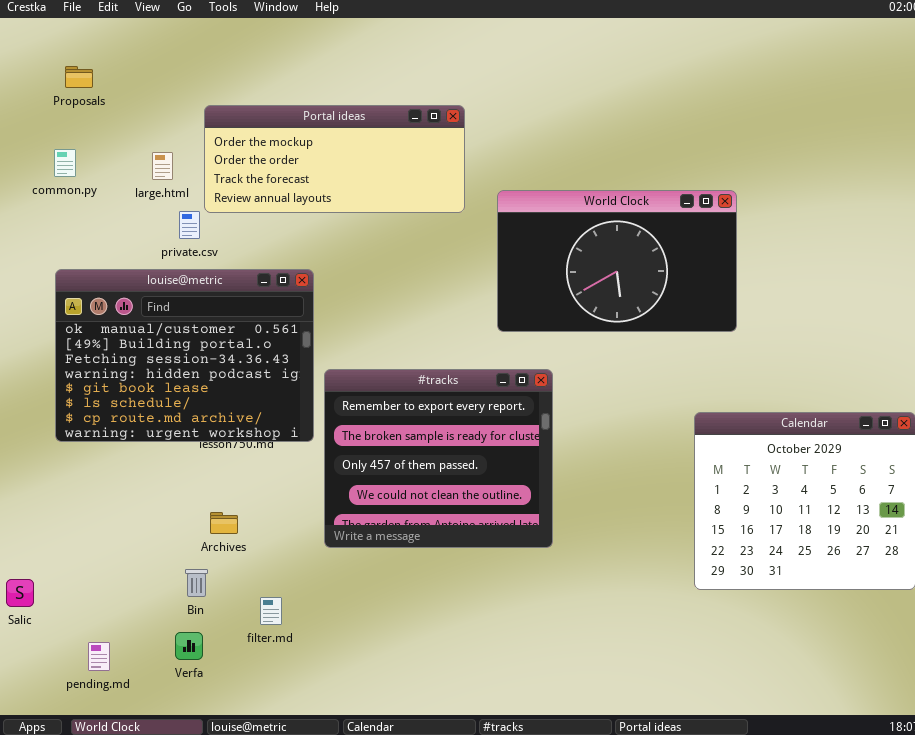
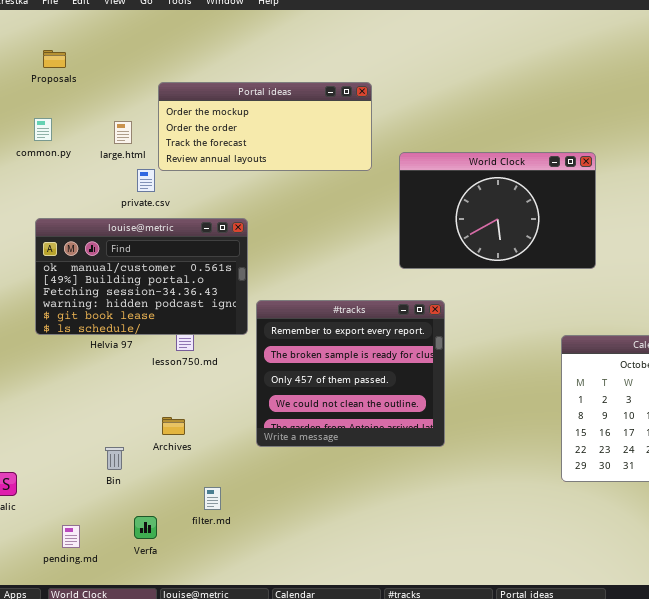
louise@metric: [55,269,314,442] -> [35,218,248,335], resized
Bin: [185,569,208,597] -> [105,447,124,470], moved

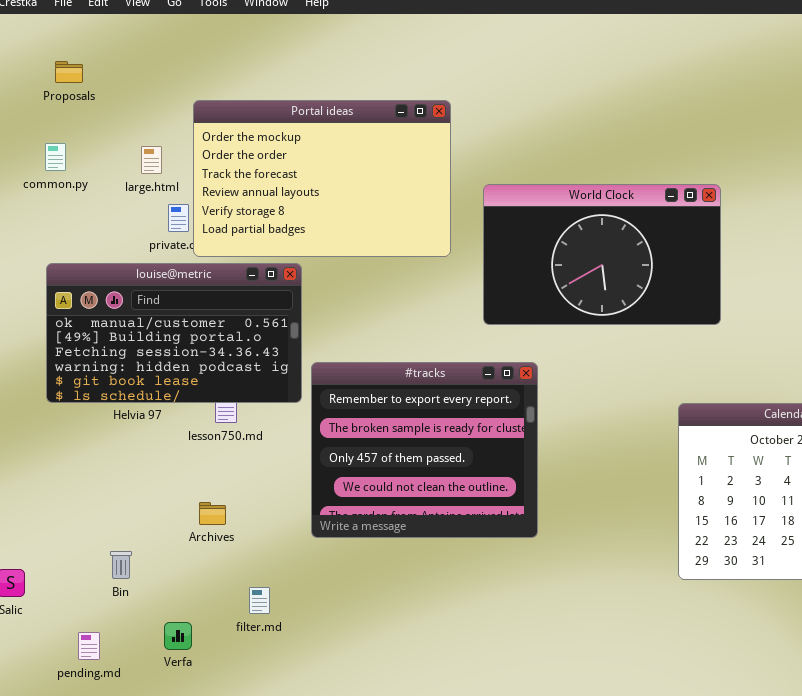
Portal ideas: [158,82,372,171] -> [193,100,451,257], resized
Bin: [105,447,124,470] -> [110,551,132,579], moved

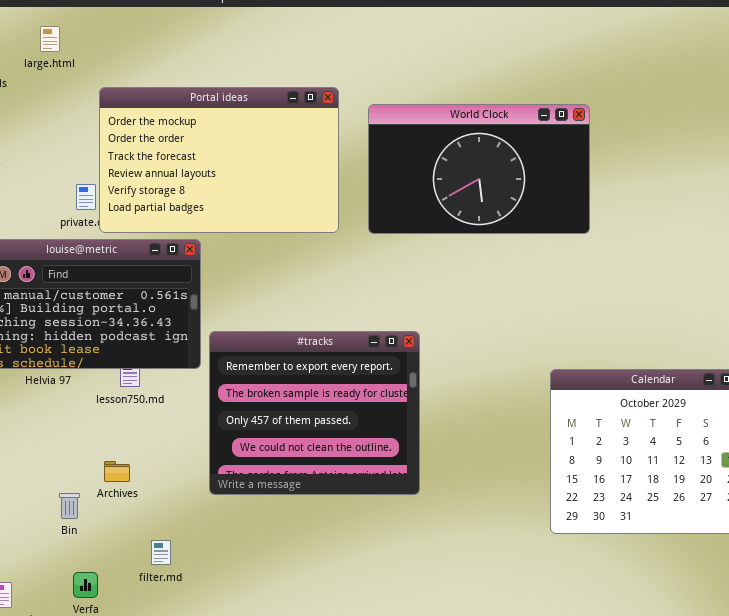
large.html: [141,146,162,174] -> [40,26,60,52], moved
World Clock: [483,184,721,325] -> [368,104,590,234], moved
Bin: [110,551,132,579] -> [59,493,80,519], moved

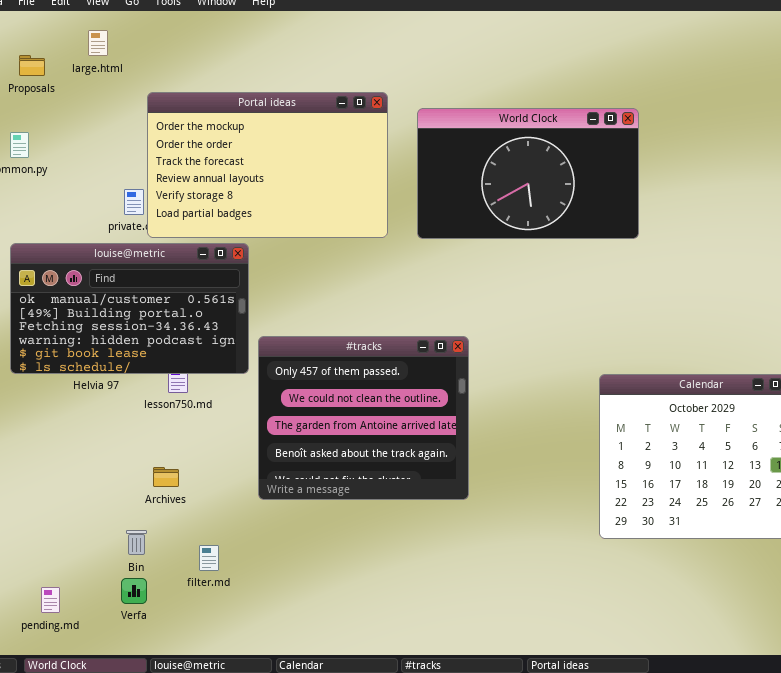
#tracks: [209,331,420,495] -> [258,336,469,500], scrolled down 2 rows
Bin: [59,493,80,519] -> [126,530,147,555], moved

